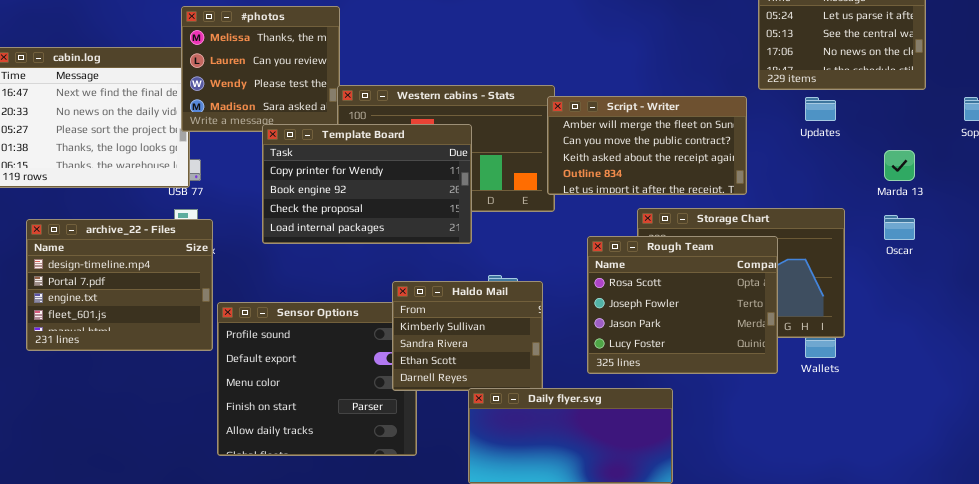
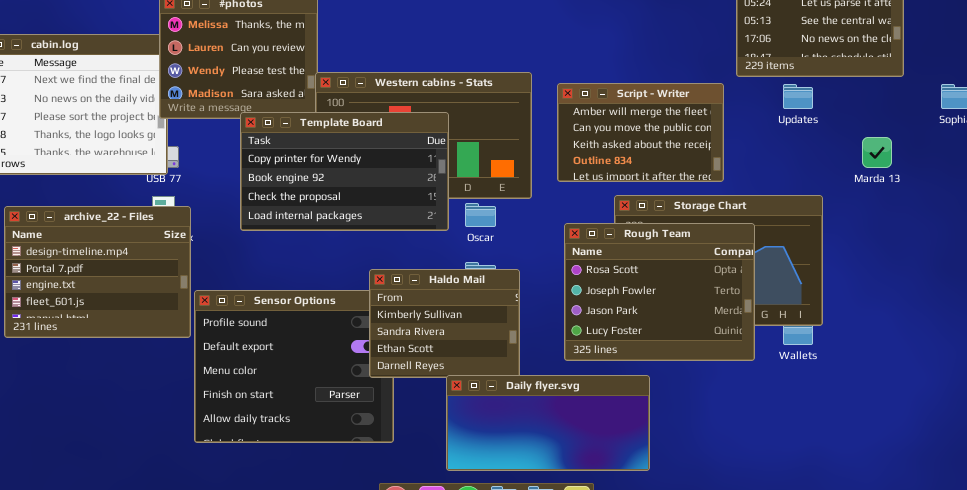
Script - Writer: [547,96,747,195] -> [557,83,724,182], resized
Oscar: [884,215,915,240] -> [465,203,496,227], moved

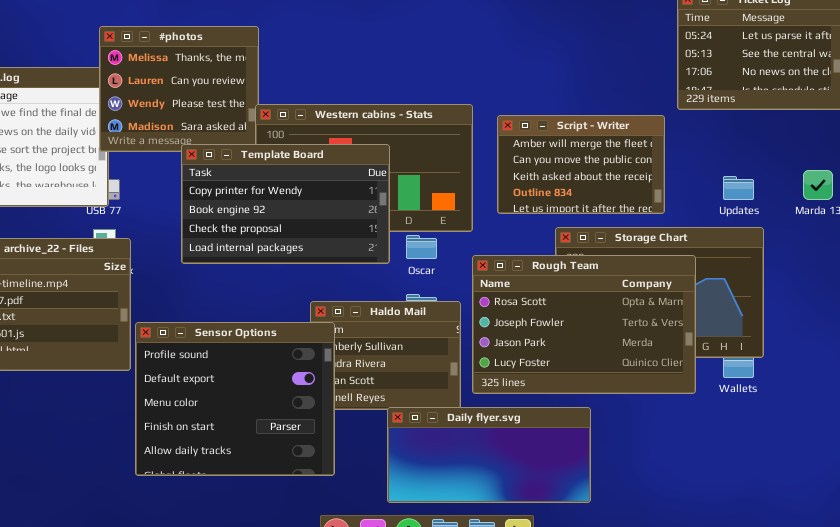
Updates: [783,84,813,109] -> [723,176,754,200], moved
Rough Team: [564,223,755,361] -> [472,255,696,394], resized
Sensor Options: [194,290,394,443] -> [135,322,335,476], raised

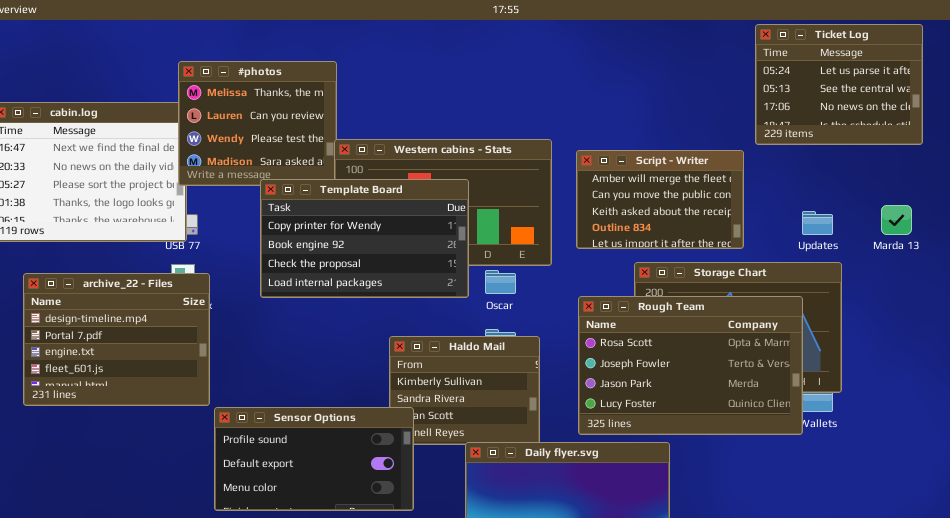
Rough Team: [472,255,696,394] -> [578,296,803,435], moved
Sensor Options: [135,322,335,476] -> [214,407,414,511], resized

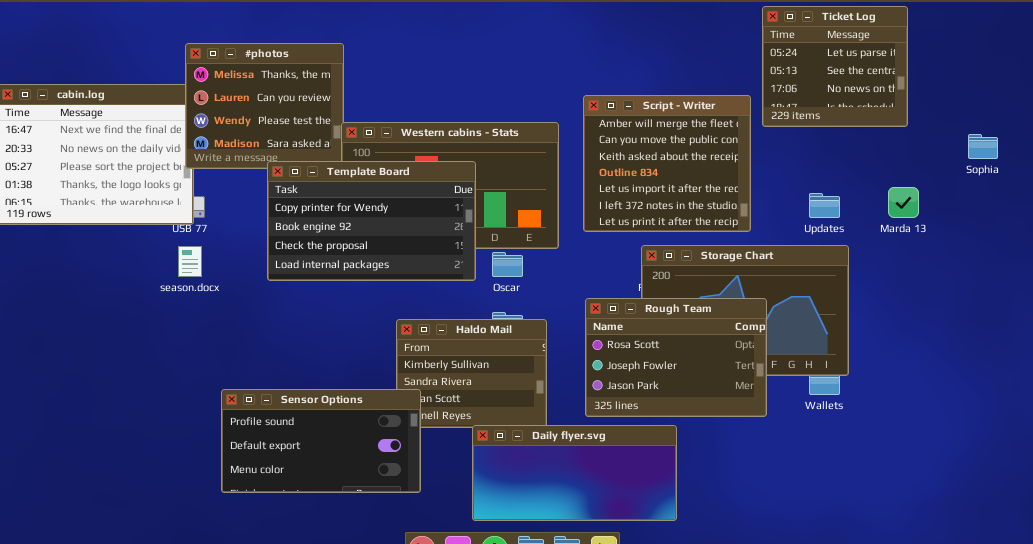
Ticket Log: [755,24,923,145] -> [762,6,908,127], resized
Script - Writer: [576,150,744,249] -> [583,95,751,232], resized
archive_22 - Files: [23,273,210,406] -> none, closed
Rough Team: [578,296,803,435] -> [585,298,767,417], resized

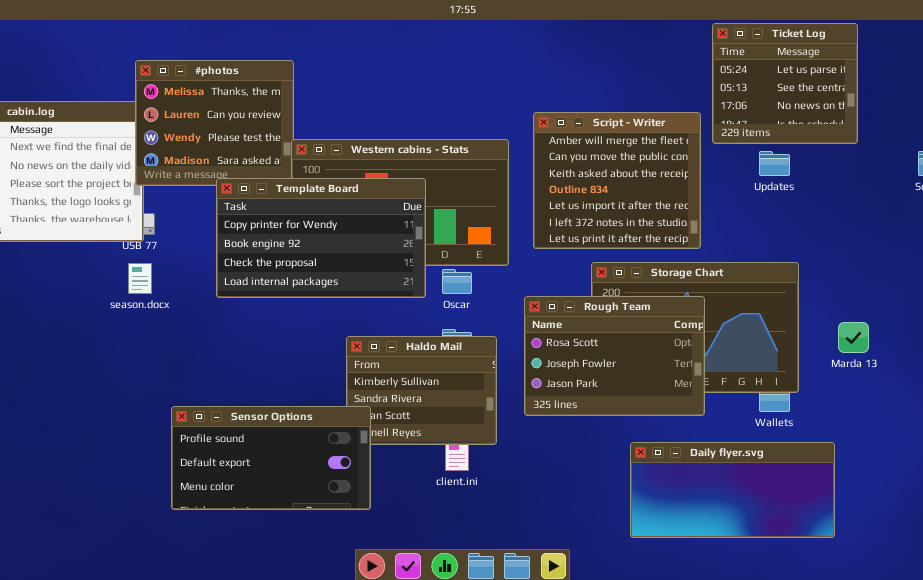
Marda 13: [888,187,919,218] -> [838,322,869,353], moved
Updates: [809,193,840,218] -> [759,151,790,176], moved
Rough Team: [585,298,767,417] -> [524,296,705,416], moved
Daily flyer.svg: [472,425,677,521] -> [630,442,835,538], moved

